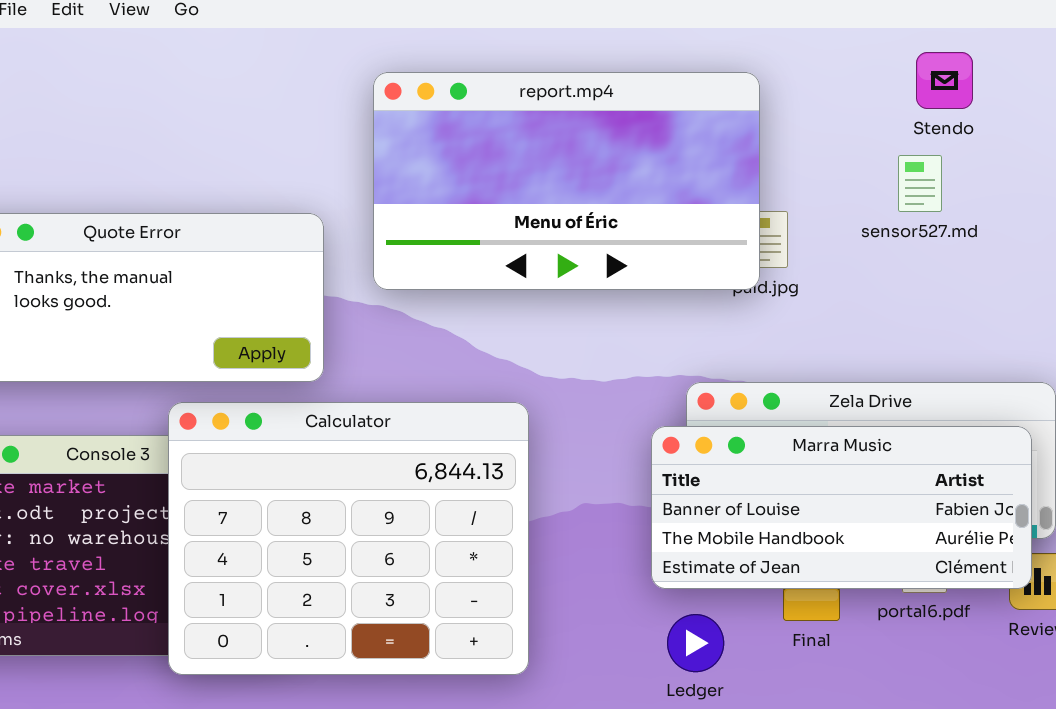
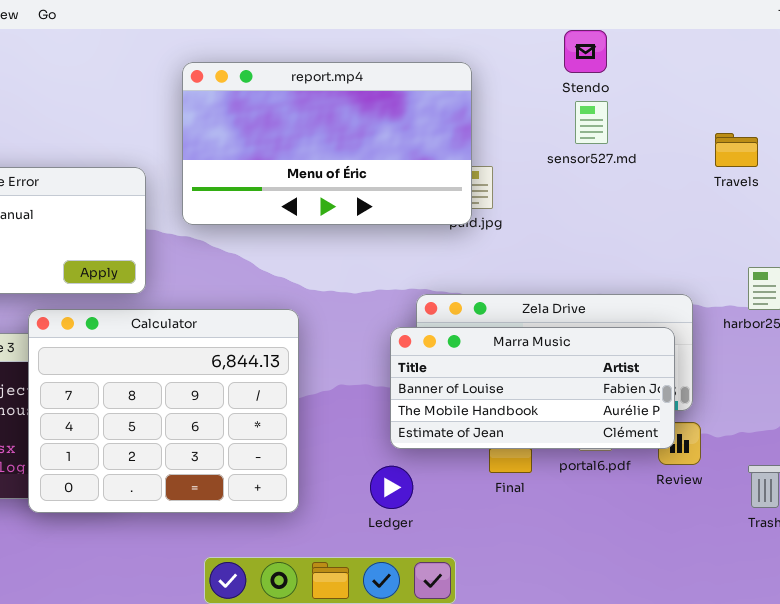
Stendo: [916,52,973,109] -> [564,30,607,73], moved
sensor527.md: [898,155,942,212] -> [575,101,608,144], moved
Ledger: [667,614,724,672] -> [370,466,413,509], moved

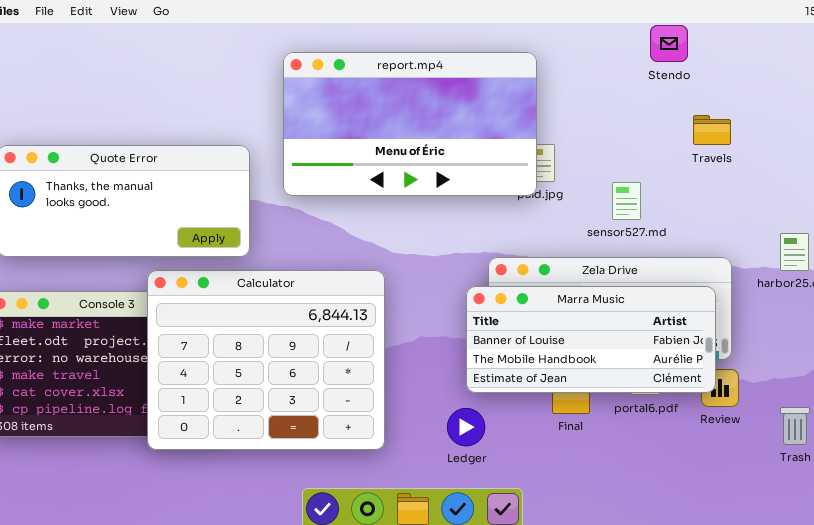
Stendo: [564,30,607,73] -> [650,25,688,62], moved
sensor527.md: [575,101,608,144] -> [612,182,641,220], moved
Travels: [715,133,758,167] -> [693,115,731,145], moved

